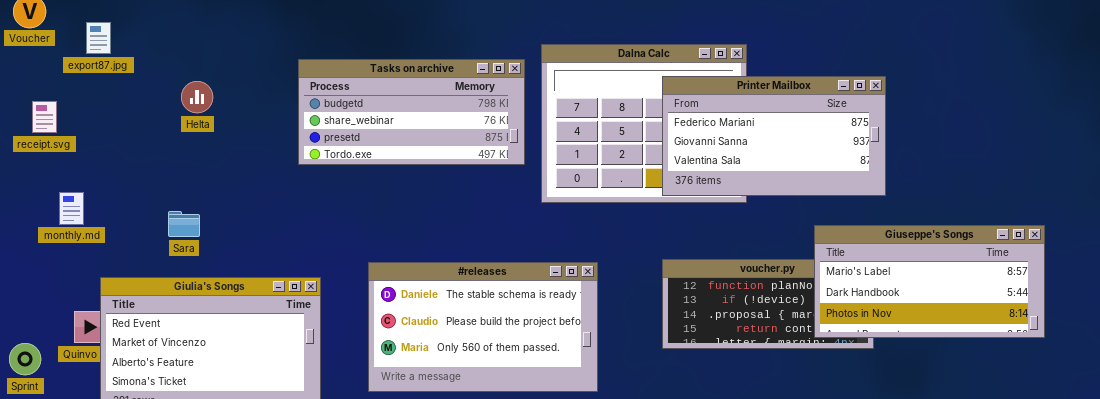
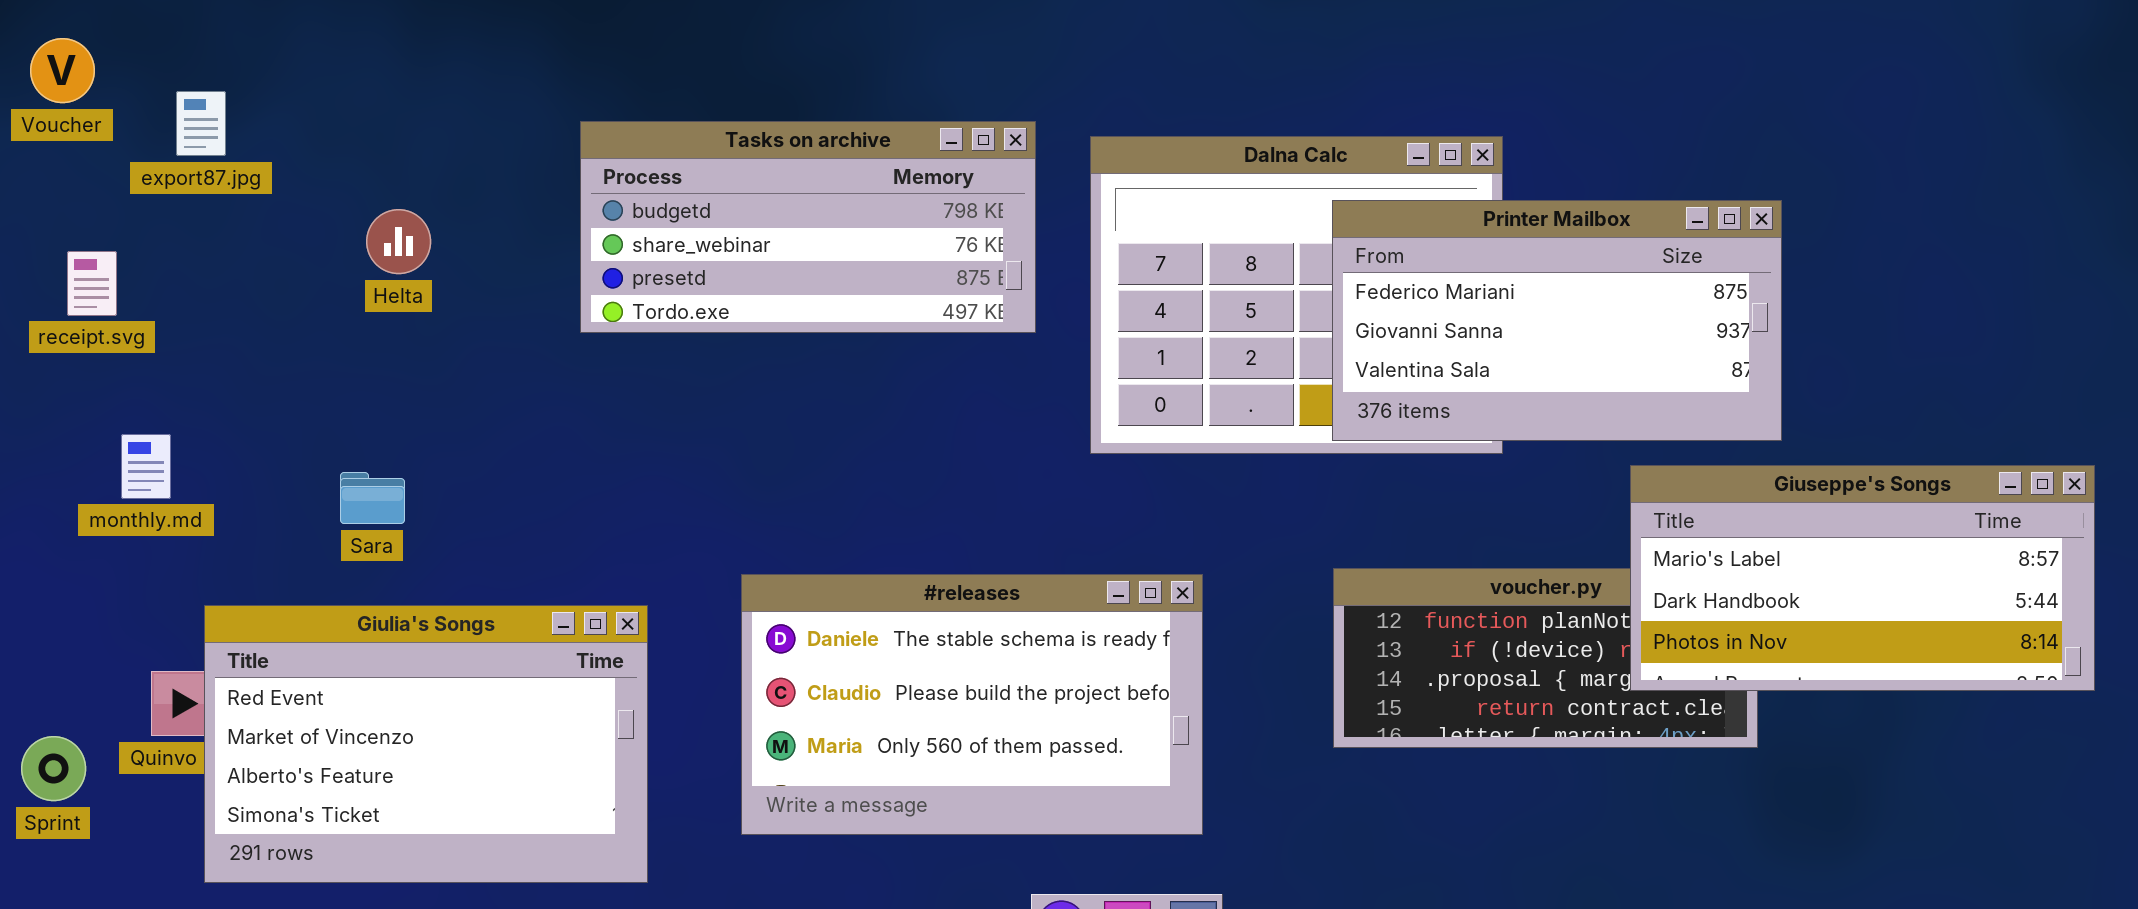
Tasks on archive: [298,59,525,165] -> [580,121,1036,333], moved
Giuseppe's Songs: [814,225,1045,338] -> [1630,465,2095,691], moved

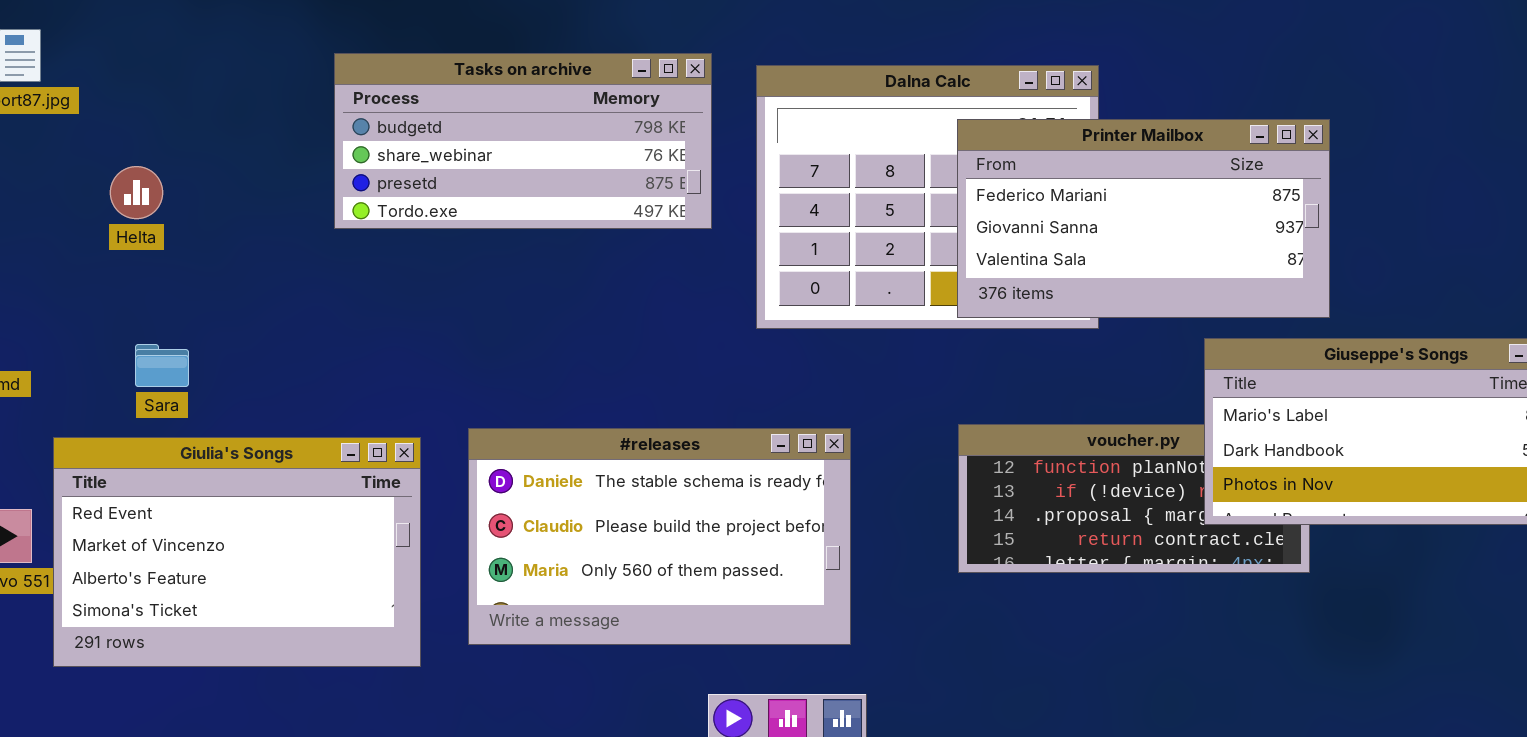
Helta: [366,209,431,274] -> [110,166,163,219], moved
Giulia's Songs: [204,605,648,883] -> [53,437,421,667], moved

